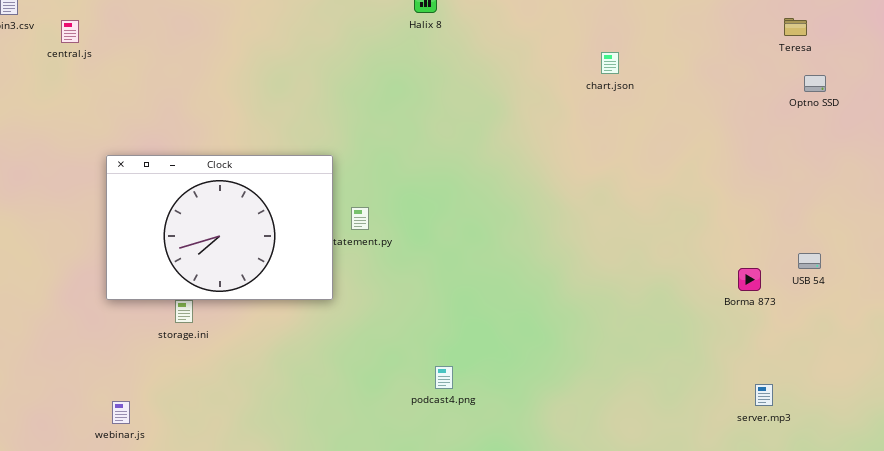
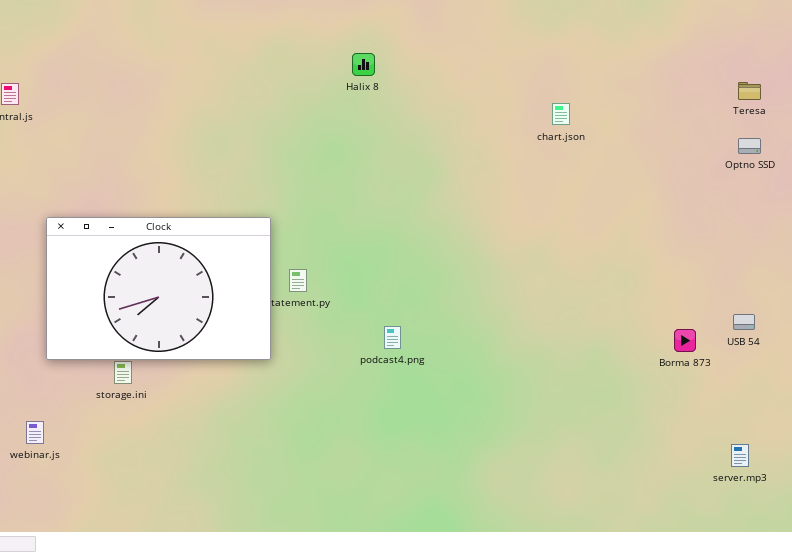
Teresa: [784,18,807,36] -> [738,82,761,100], moved
chart.json: [601,52,619,74] -> [552,103,570,125], moved
podcast4.png: [435,366,453,389] -> [384,326,401,349], moved
server.mp3: [755,384,773,406] -> [731,444,749,467], moved
webinar.js: [112,401,130,424] -> [26,421,44,444], moved

